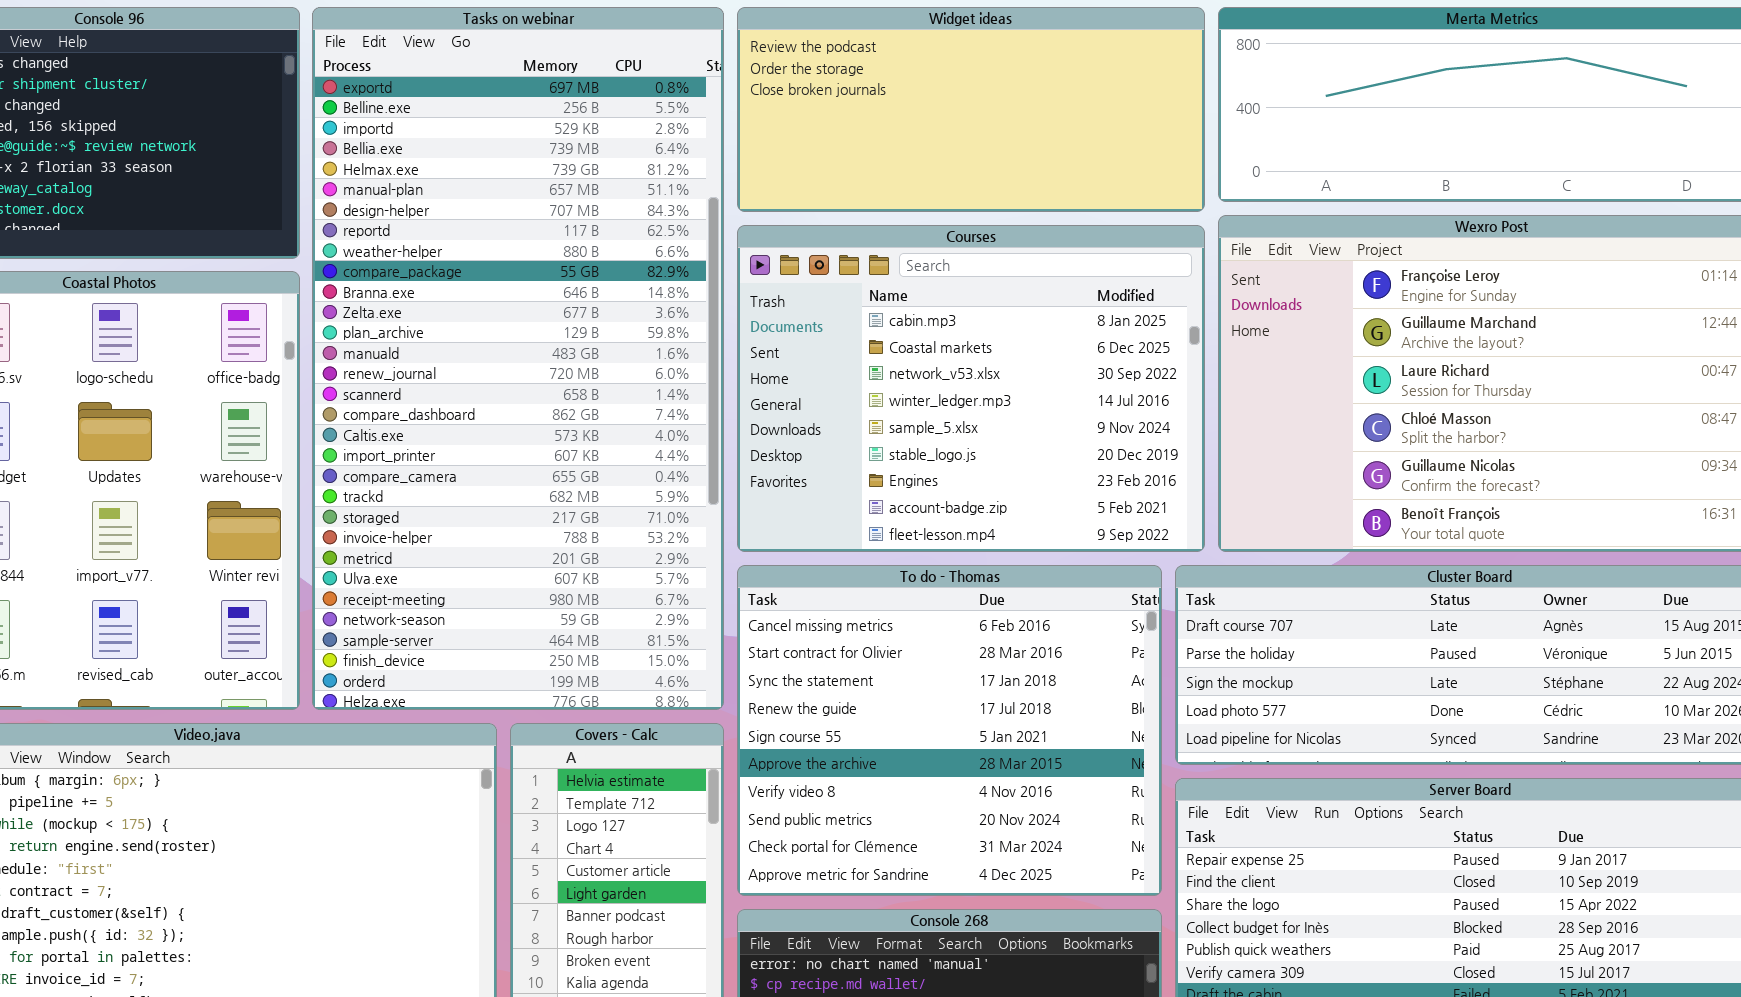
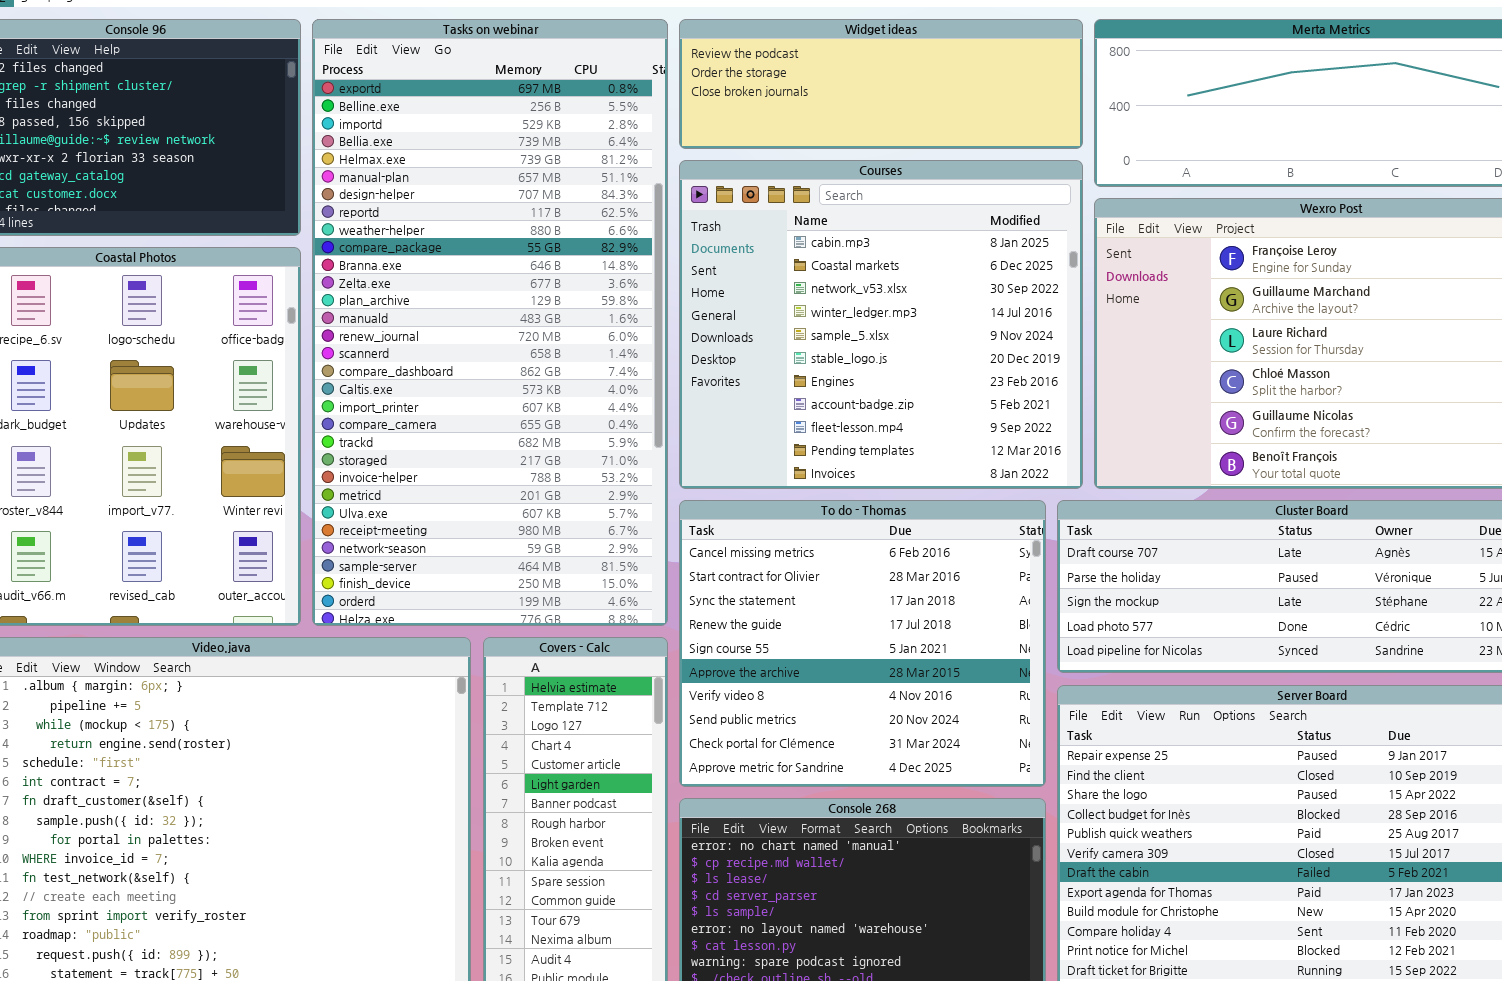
Widget ideas: [737,7,1205,212] -> [679,19,1083,149], resized
Courses: [737,225,1205,552] -> [679,160,1083,489], resized

